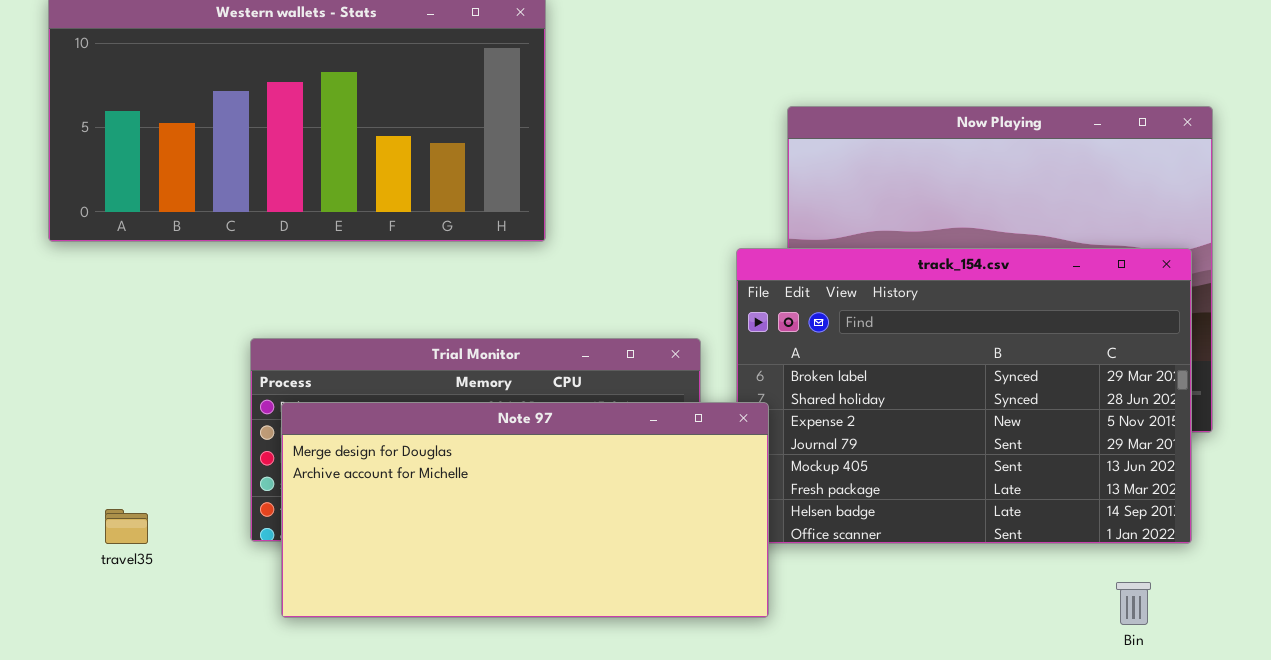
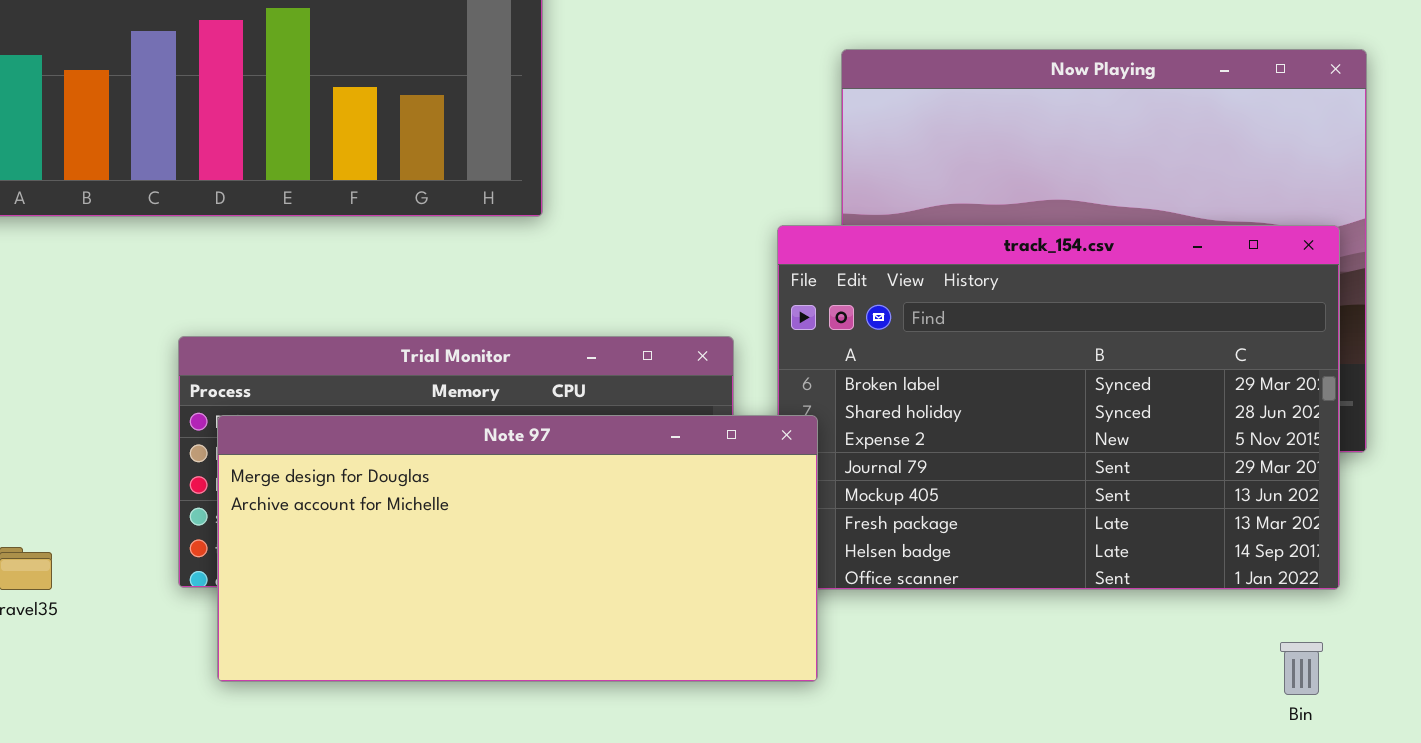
Bin: [1116,582,1151,625] -> [1280,642,1323,695], moved

